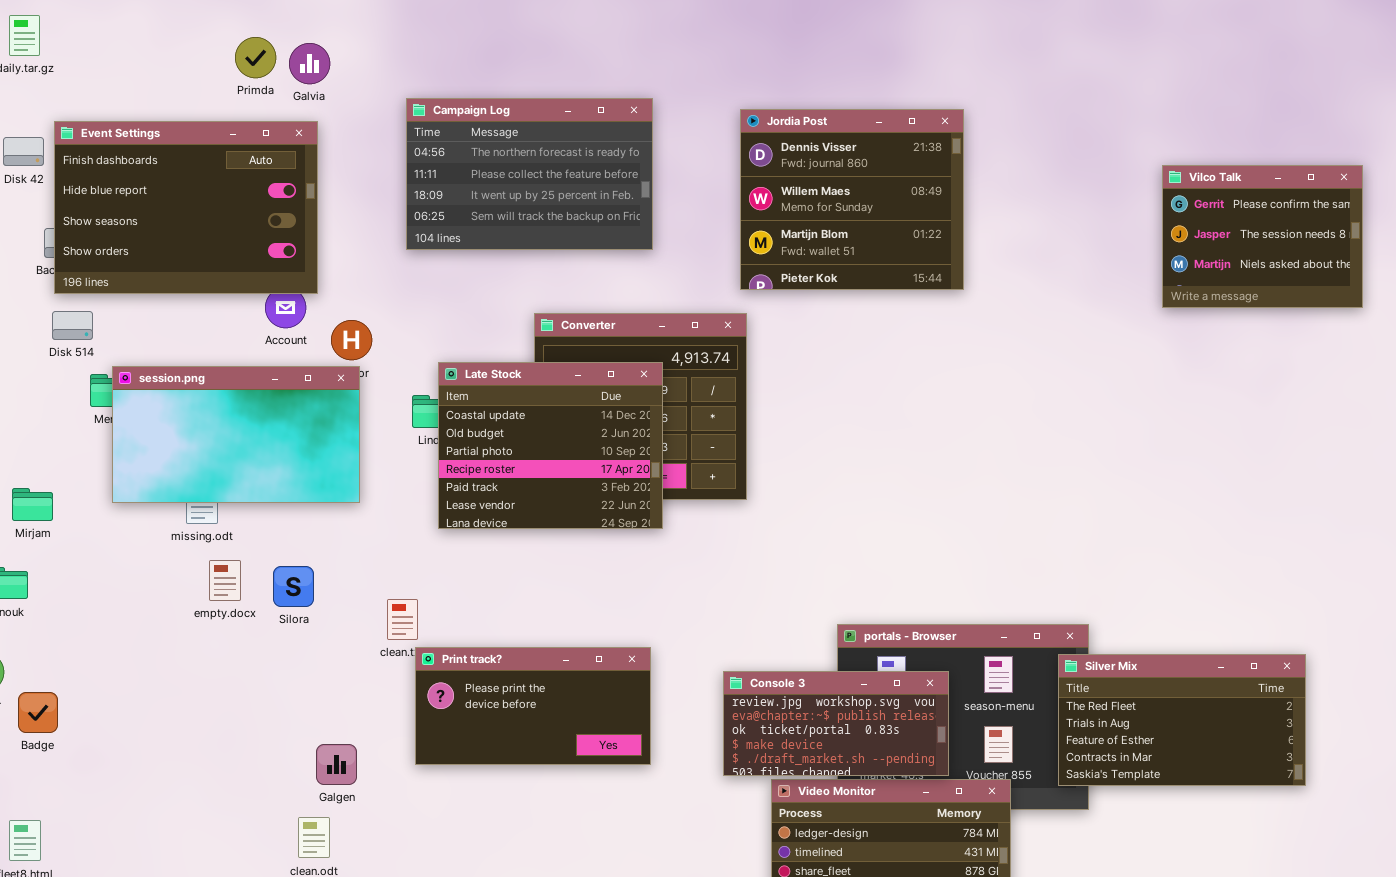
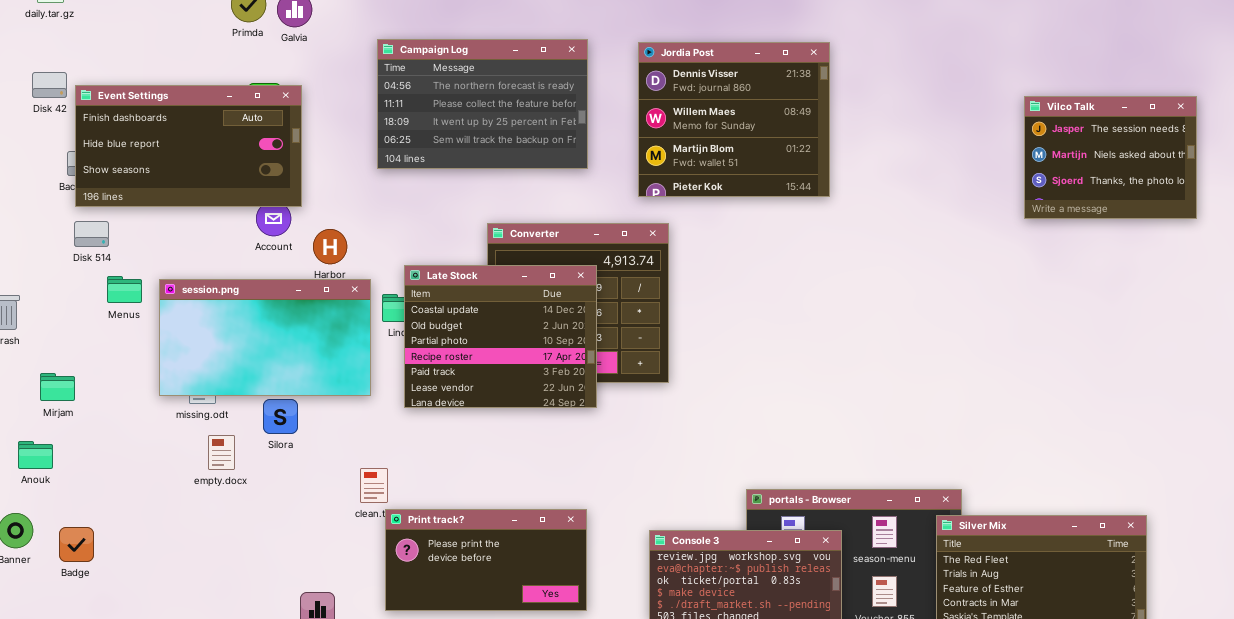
Jordia Post: [740,109,964,290] -> [638,42,830,197], moved
Event Settings: [54,121,318,294] -> [75,85,302,207], resized
Vilco Talk: [1162,165,1363,308] -> [1024,96,1197,219], scrolled down 1 row
session.png: [112,366,360,503] -> [159,279,371,396], moved
Silora: [273,566,314,607] -> [263,399,298,434], moved
Badge: [18,692,58,733] -> [59,527,94,562], moved

